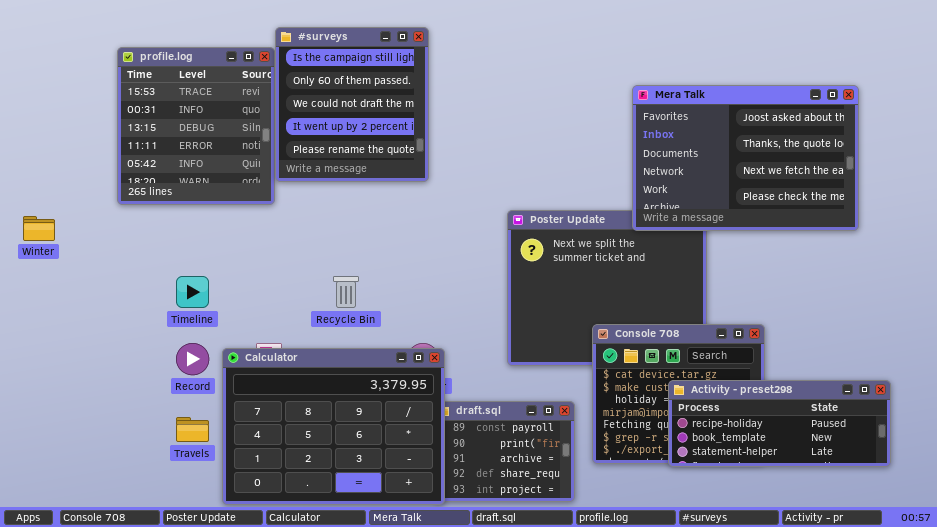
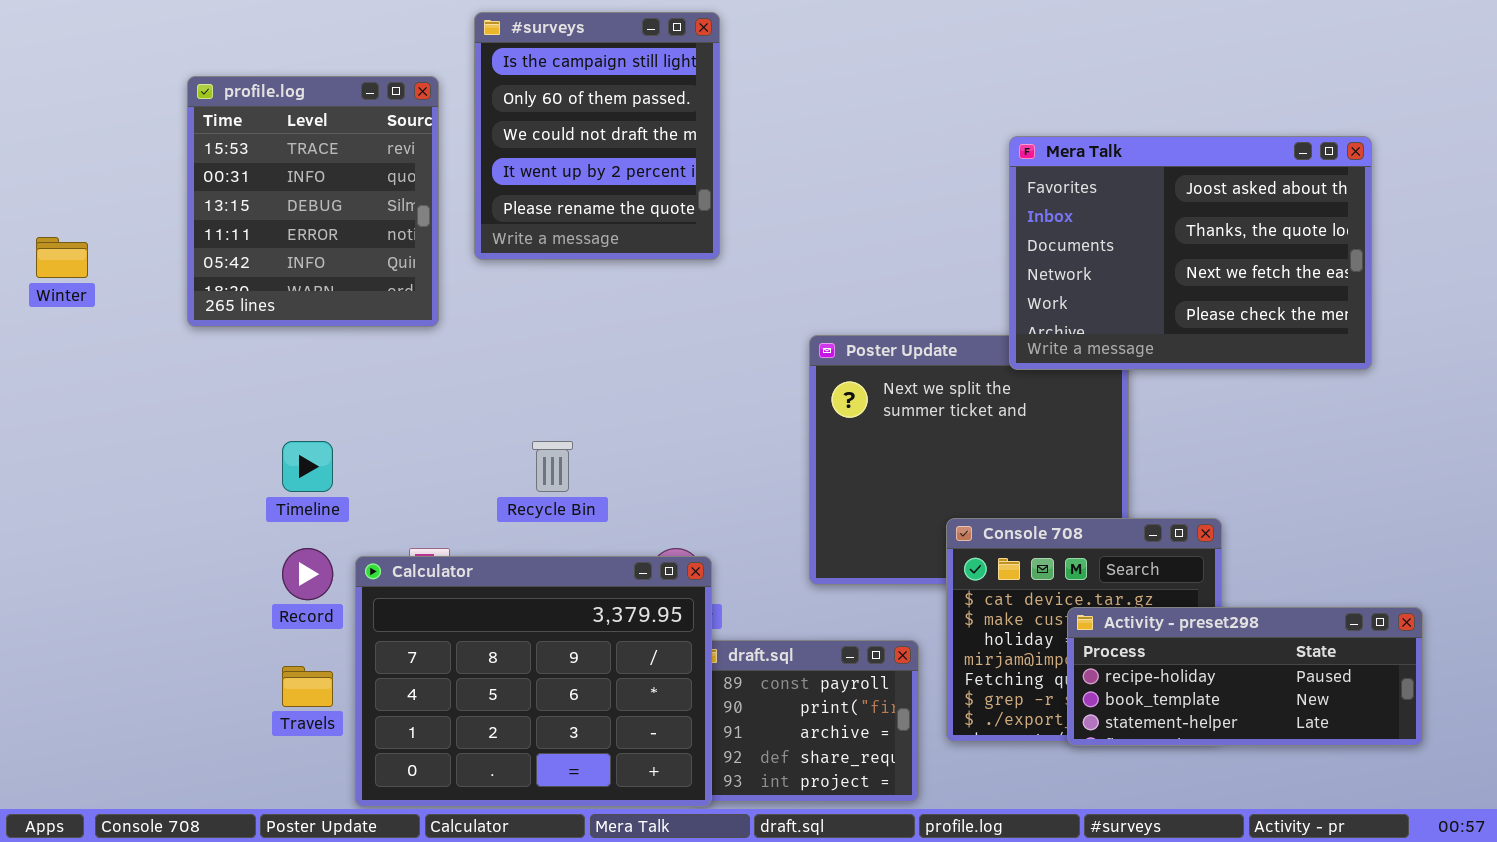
#surveys: [275,27,429,182] -> [474,12,720,260], moved
Winter: [23,216,55,241] -> [36,237,88,278], moved

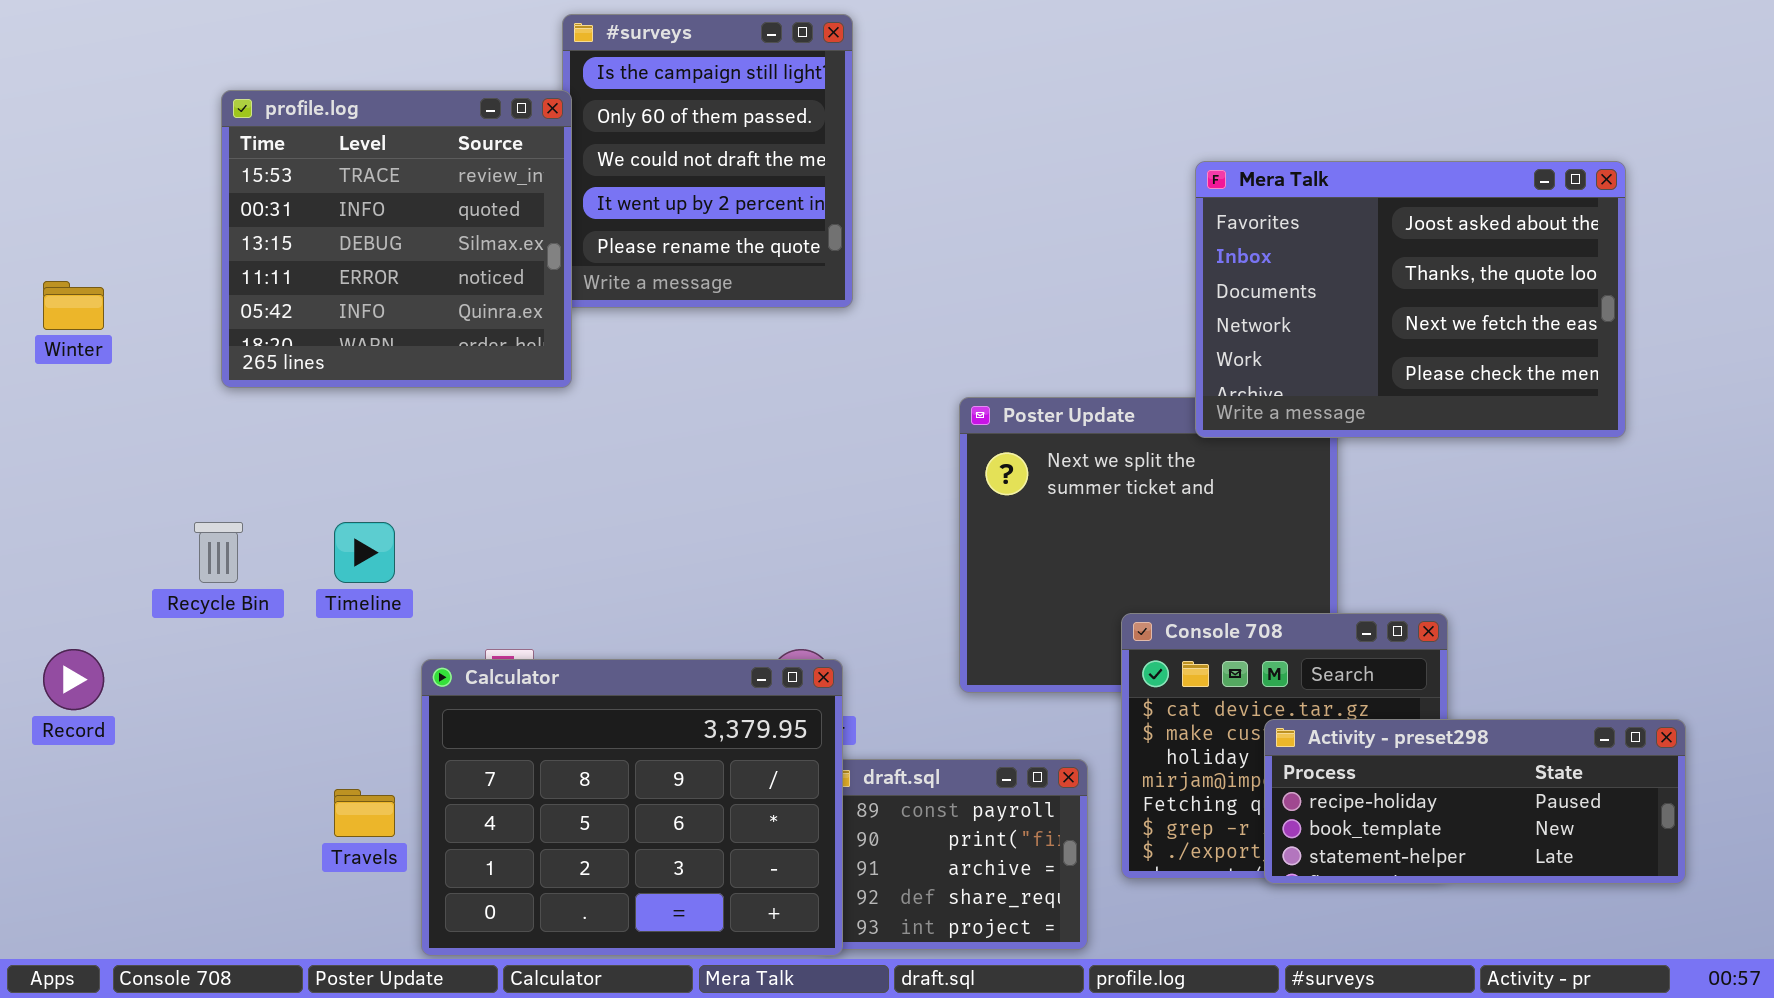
profile.log: [187,76,439,327] -> [221,90,572,388], resized
Recycle Bin: [532,441,573,492] -> [194,522,243,583], moved
Record: [282,548,333,600] -> [43,649,104,710], moved

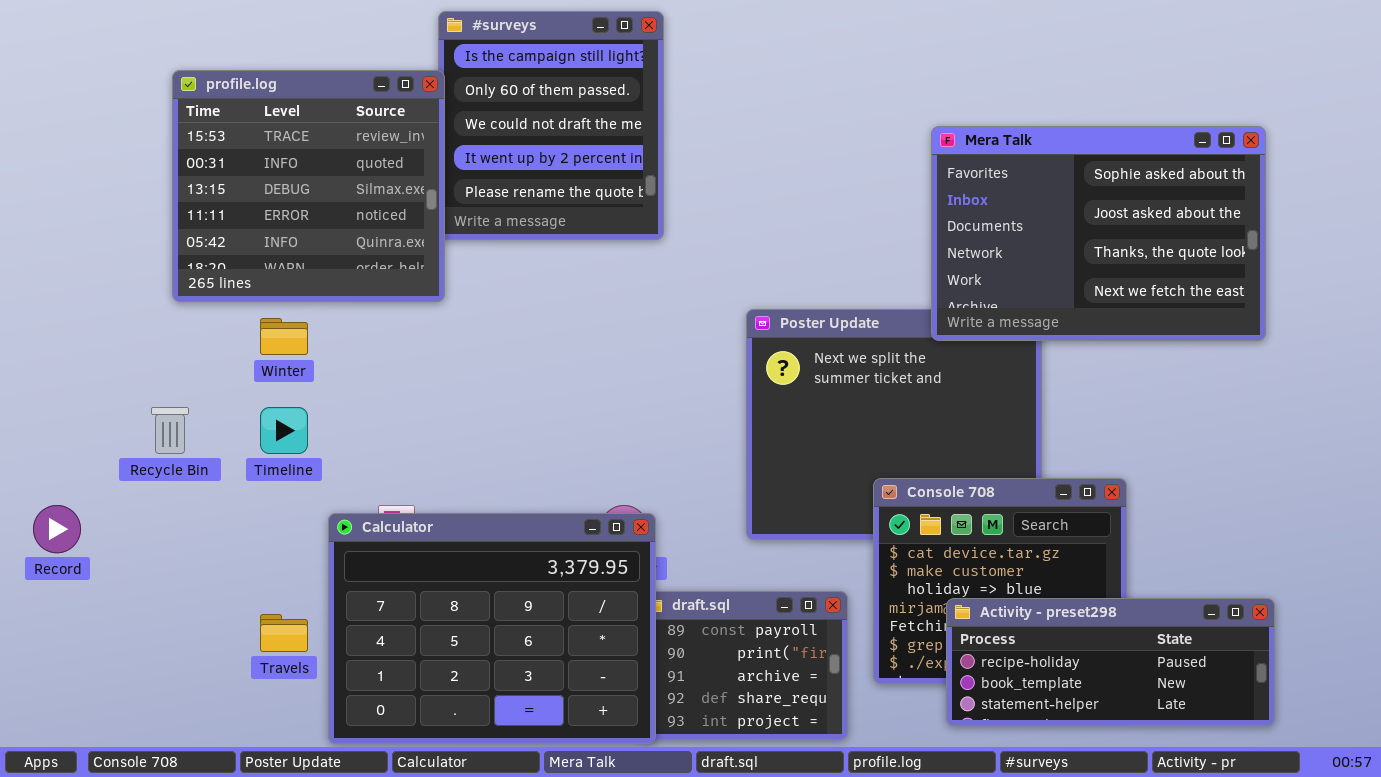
Mera Talk: [1195,161,1626,438] -> [931,126,1266,341], scrolled up 1 row
Winter: [43,281,104,330] -> [260,318,308,355], moved
Activity - preset298: [1264,719,1686,884] -> [946,598,1275,726], moved

